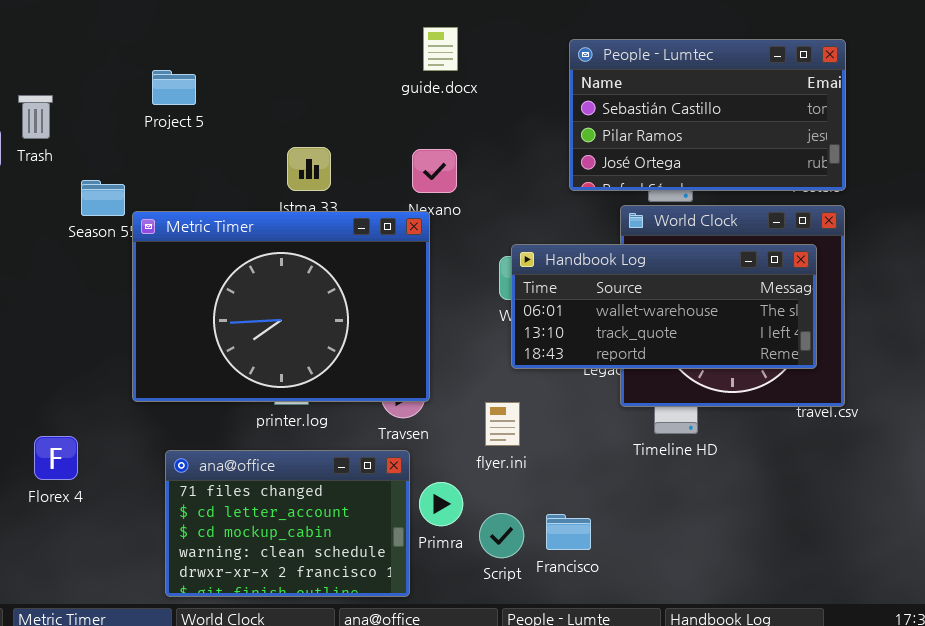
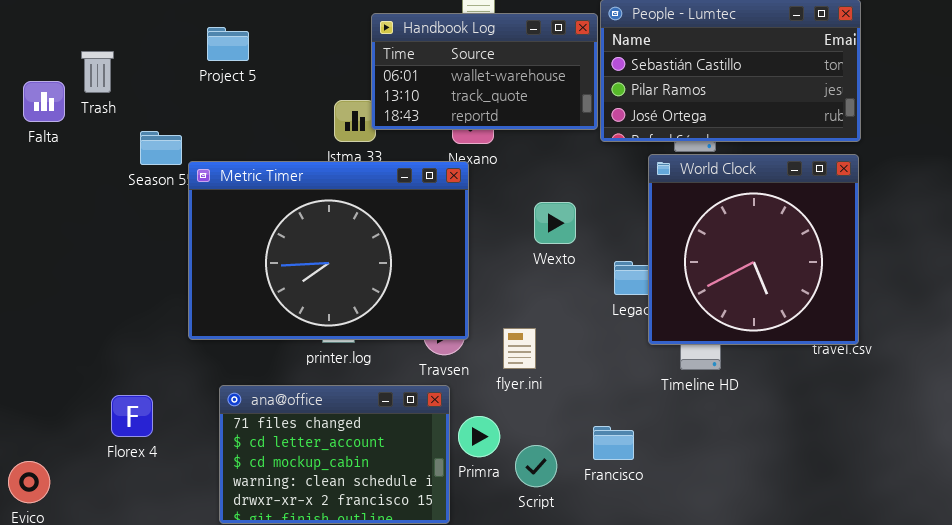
Handbook Log: [511,244,817,369] -> [371,13,598,130], moved, resized
flyer.ini: [485,402,520,446] -> [503,328,536,369], moved
Florex 4: [34,436,78,480] -> [111,395,153,437], moved
Francisco: [546,514,591,550] -> [593,426,634,460], moved

